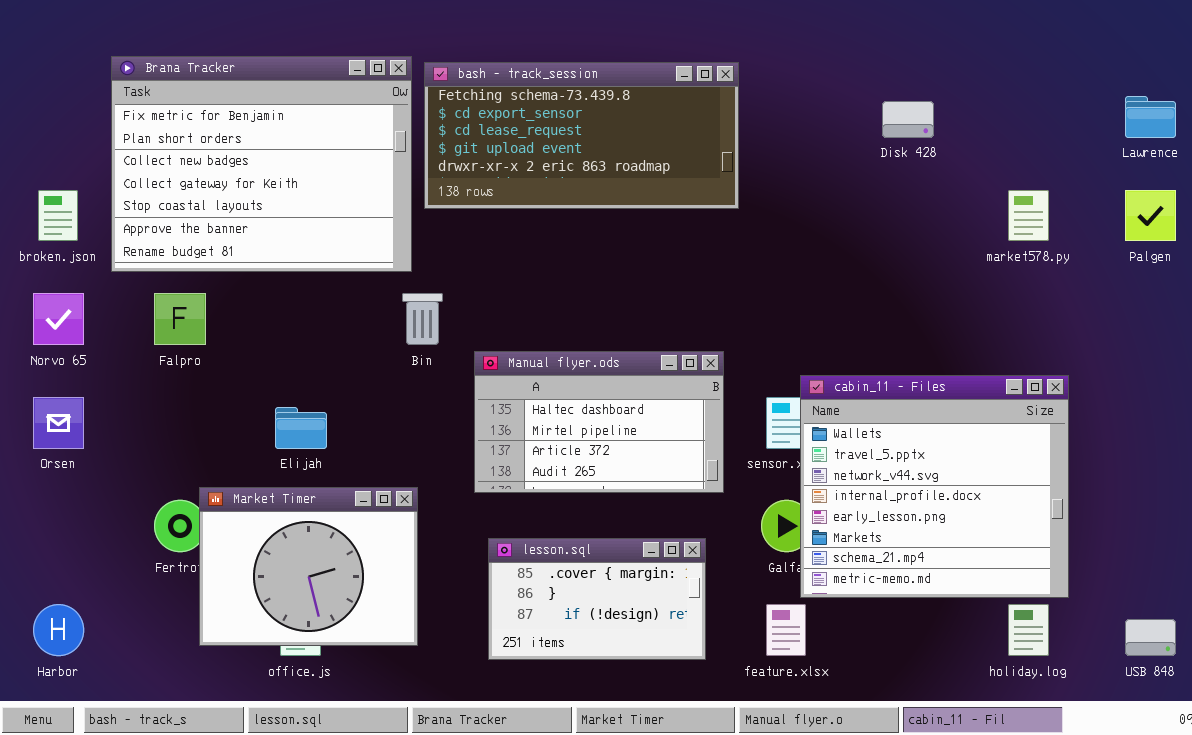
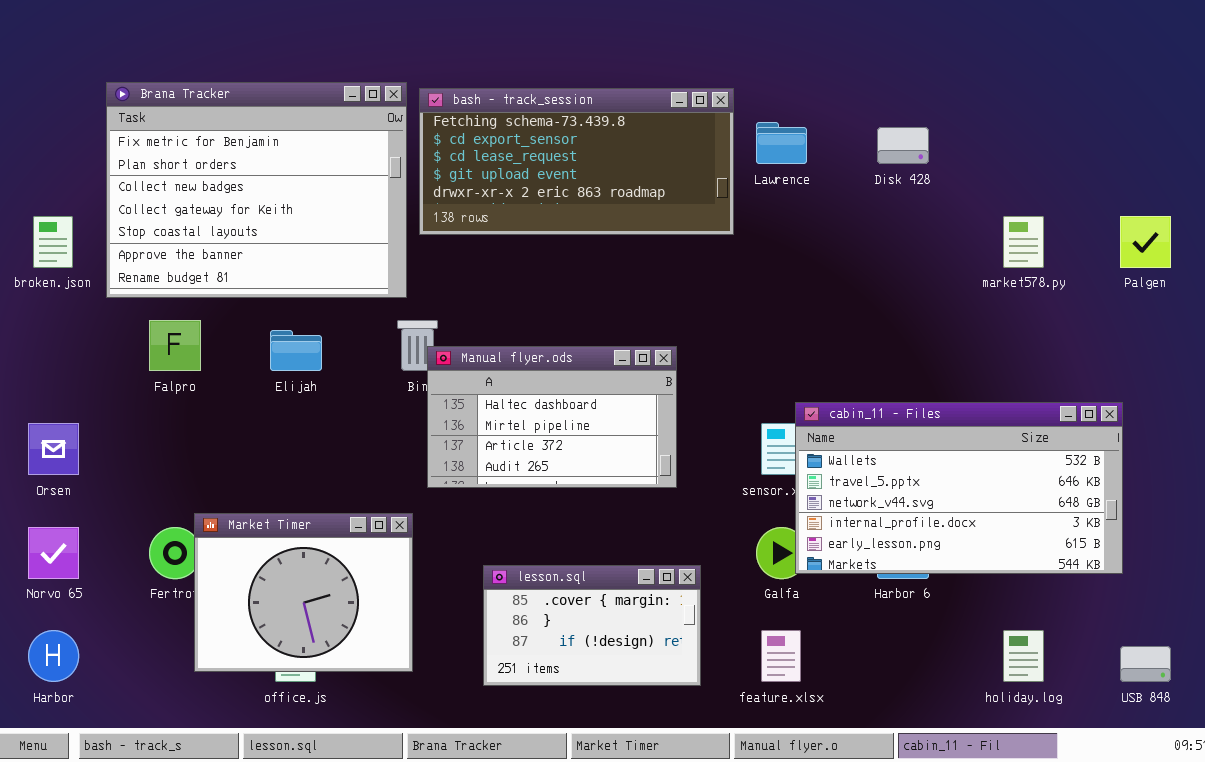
Lawrence: [1125,96,1176,138] -> [756,122,807,164], moved
Norvo 65: [33,293,84,345] -> [28,527,79,579], moved
Manual flyer.ods: [474,351,724,493] -> [427,346,677,488], moved
cabin_11 - Files: [800,375,1069,598] -> [795,402,1123,574], resized
Elijah: [275,407,327,449] -> [270,330,322,371], moved

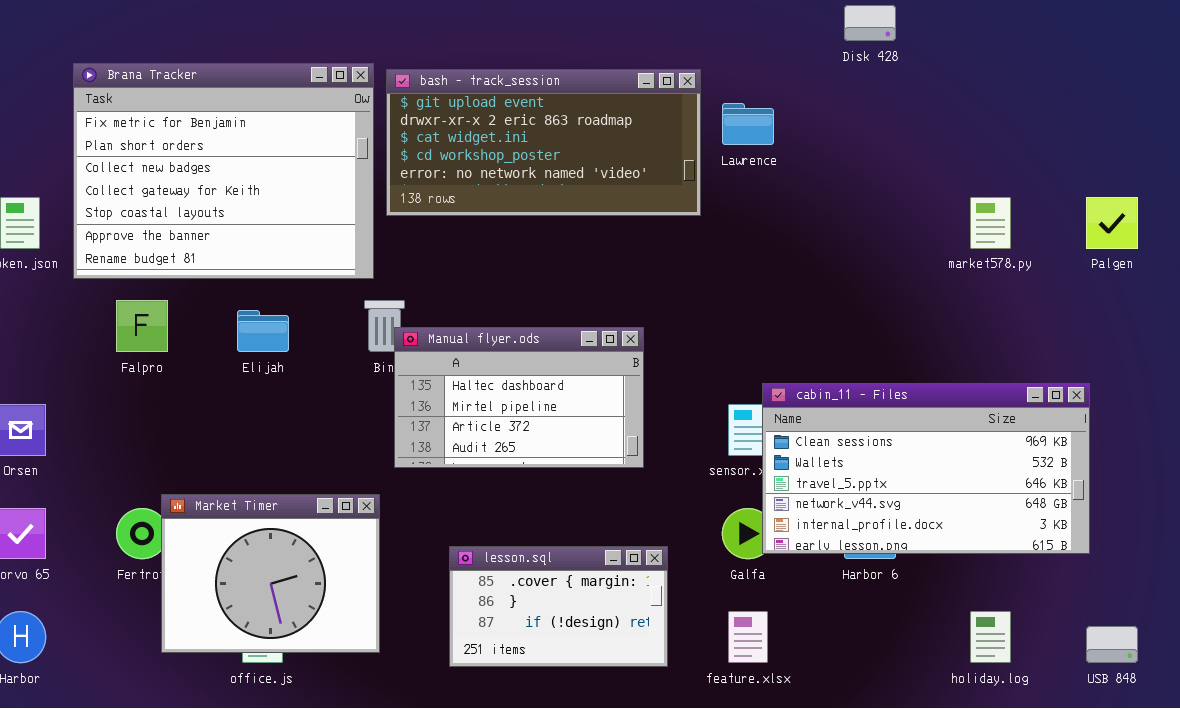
bash - track_session: [419,88,734,235] -> [386,69,701,216], scrolled down 3 rows
Disk 428: [877,127,929,164] -> [844,5,896,41], moved
cabin_11 - Files: [795,402,1123,574] -> [762,383,1090,554], scrolled up 1 row

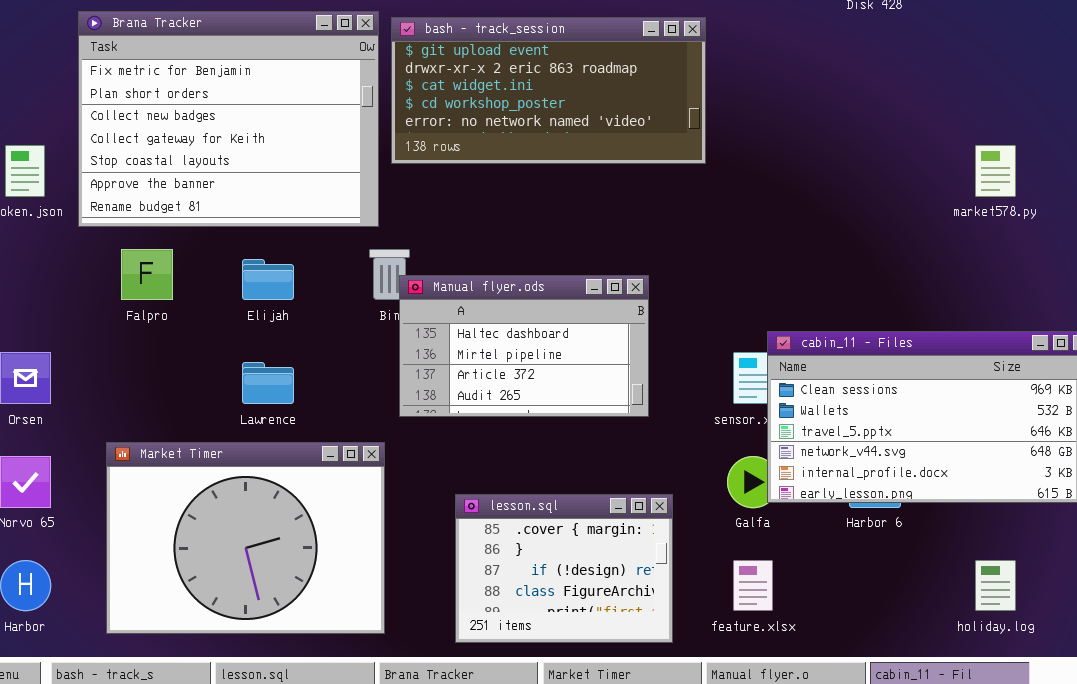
Lawrence: [722,103,774,145] -> [242,362,294,404], moved
Market Timer: [161,494,380,653] -> [106,442,385,634], resized
lesson.sql: [449,546,668,667] -> [455,494,673,643], resized

